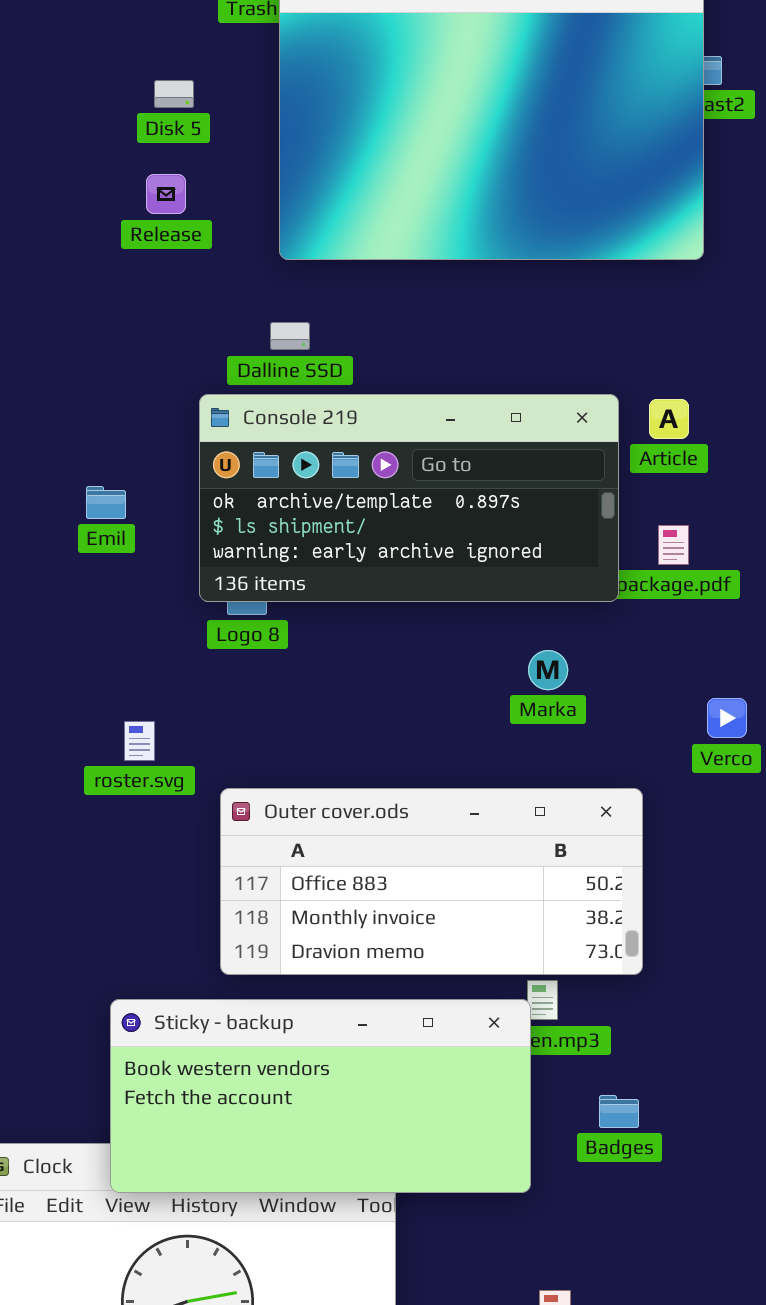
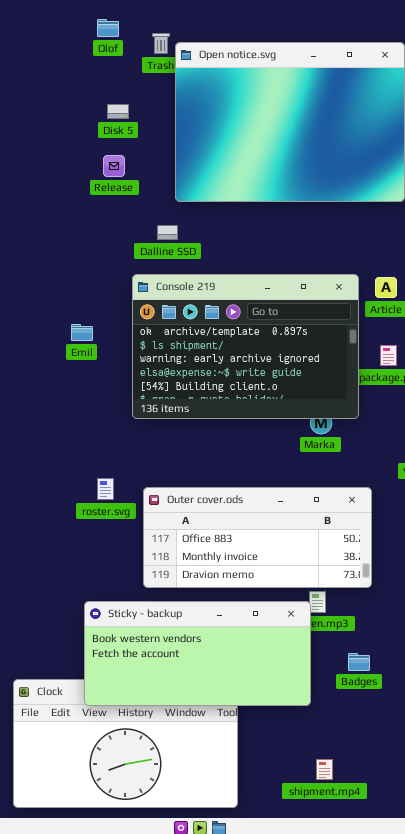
Dalline SSD: [270,322,310,350] -> [157,225,178,240], moved
Console 219: [199,394,619,602] -> [132,274,359,419], resized
roster.svg: [124,721,155,761] -> [97,478,114,500], moved

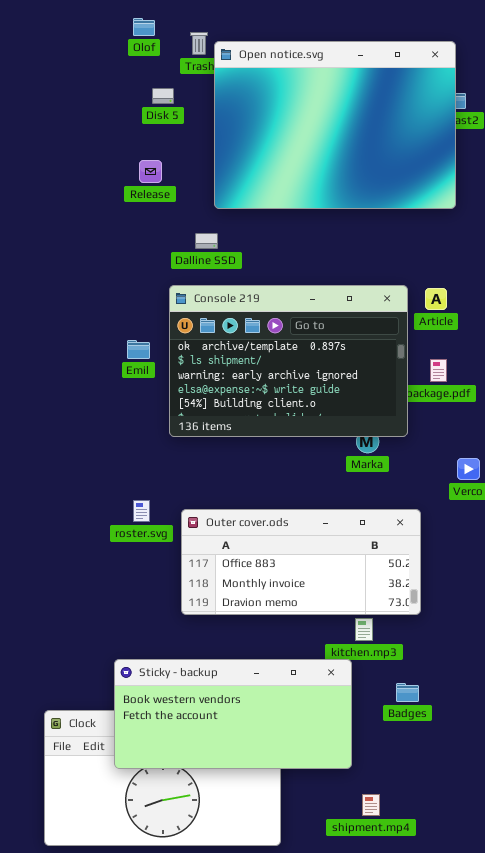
Disk 5: [107,104,129,119] -> [152,88,174,104], moved
Emil: [71,324,93,341] -> [127,340,150,359], moved
Sticky - backup: [84,601,311,706] -> [114,659,352,769], moved

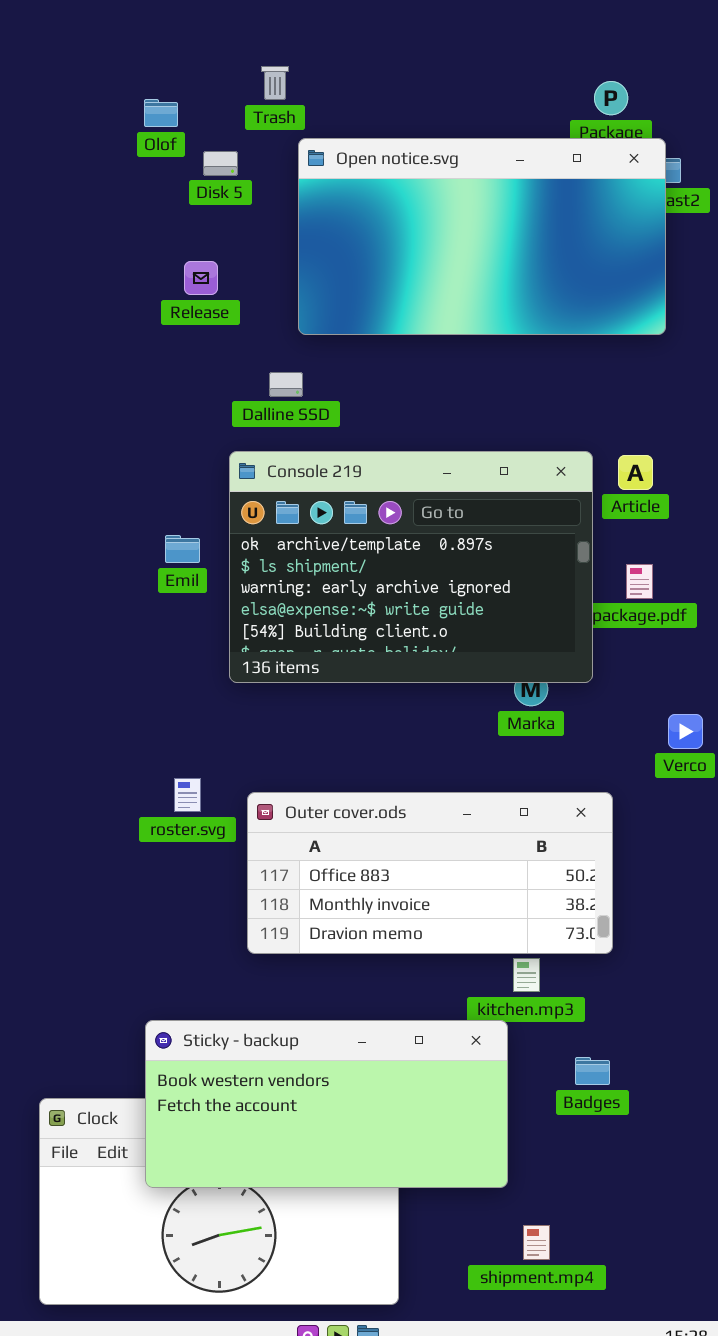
Olof: [133,18,155,36] -> [144,99,178,127], moved
Open notice.svg: [214,41,456,209] -> [298,138,666,335], resized

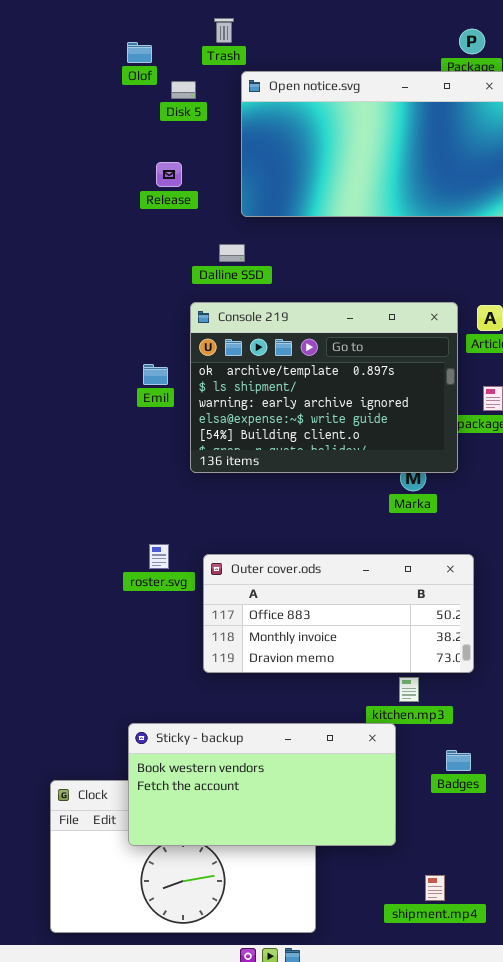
shipment.mp4: [523,1225,550,1260] -> [425,875,445,901], moved

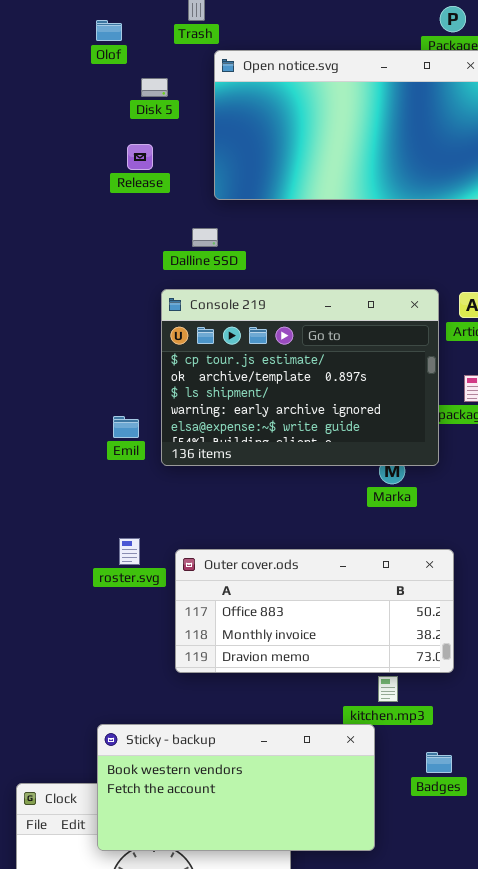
Disk 5: [171,81,196,99] -> [141,78,168,97], moved
Console 219: [190,302,458,473] -> [161,289,439,466], scrolled up 1 row
Emil: [143,364,168,385] -> [113,416,139,438], moved

